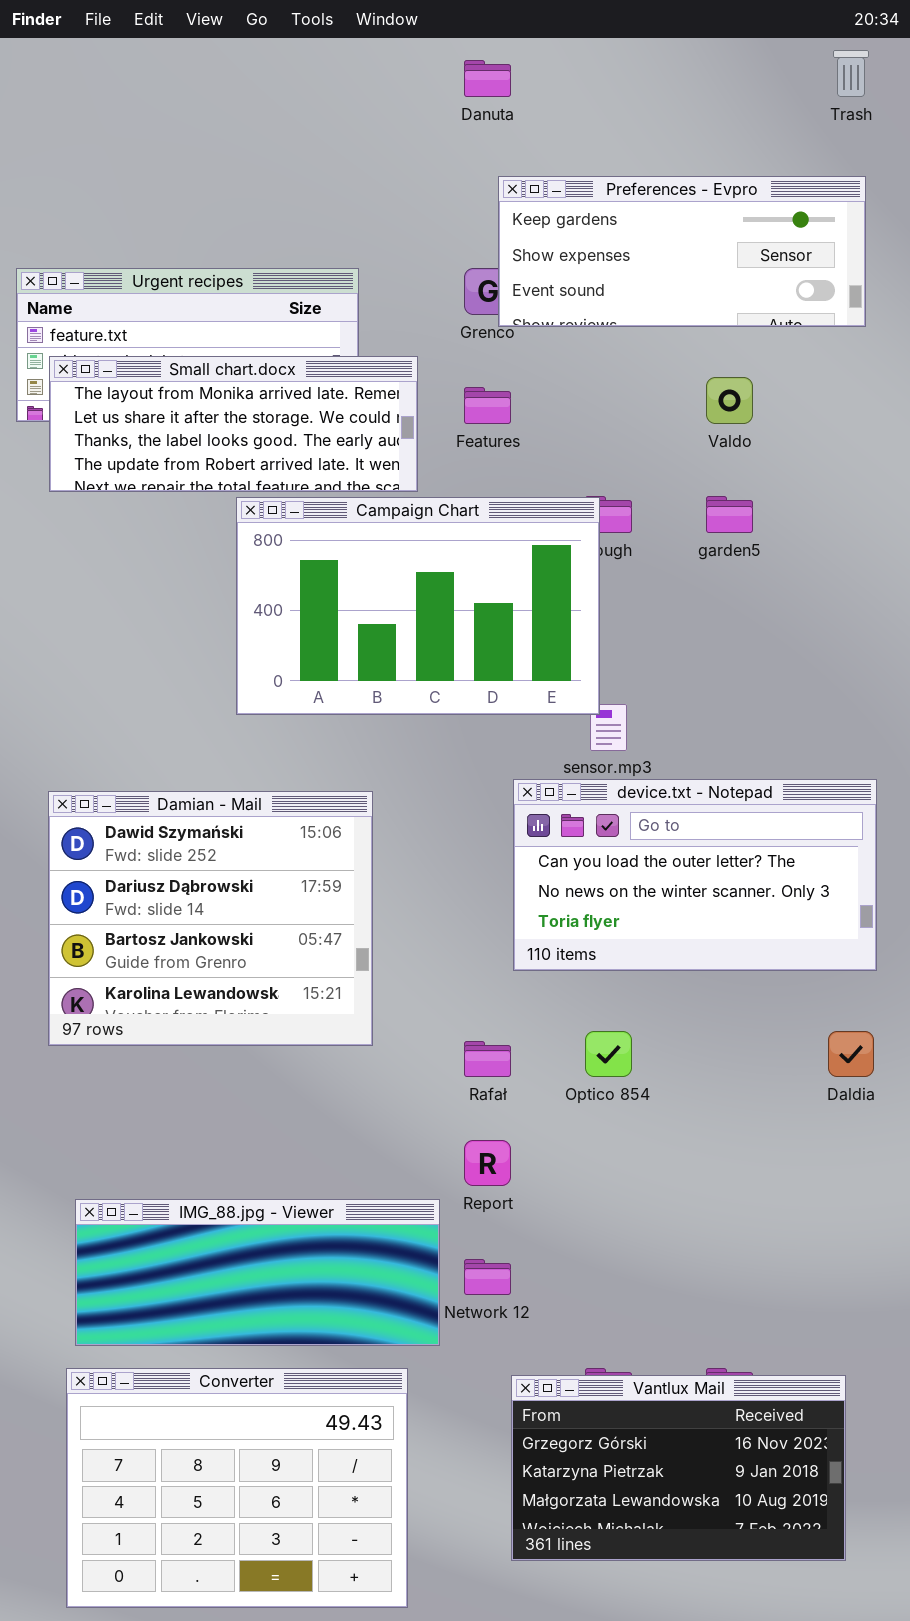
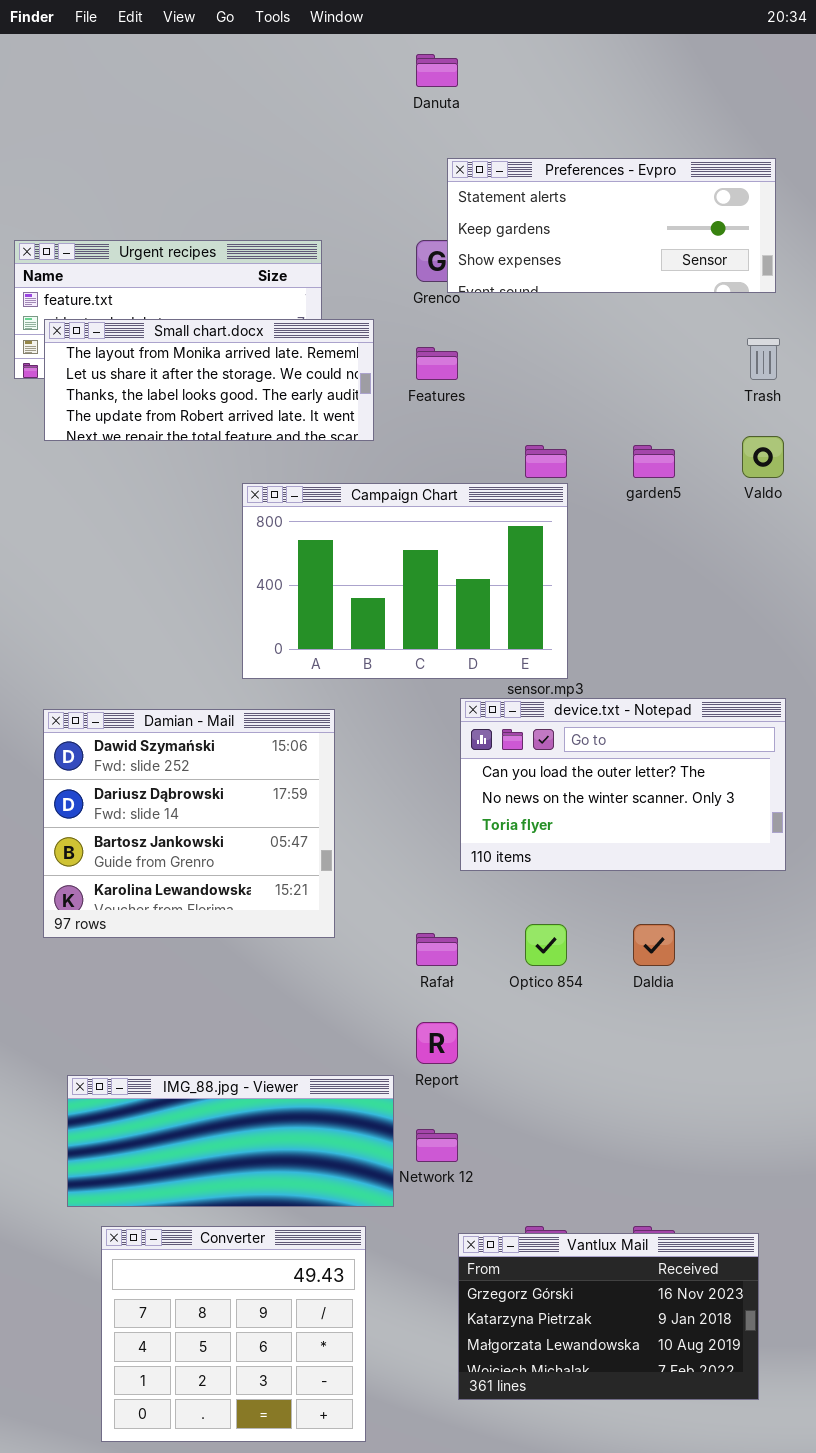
Trash: [833,50,869,97] -> [747,338,780,380], moved
Preferences - Evpro: [498,176,866,327] -> [447,158,776,293], scrolled up 1 row
Valdo: [706,377,753,424] -> [742,436,784,478], moved
Campaign Chart: [236,497,600,715] -> [242,483,568,679], moved
Daldia: [828,1031,874,1077] -> [633,924,675,966], moved
Converter: [66,1368,408,1608] -> [101,1226,366,1442], resized

